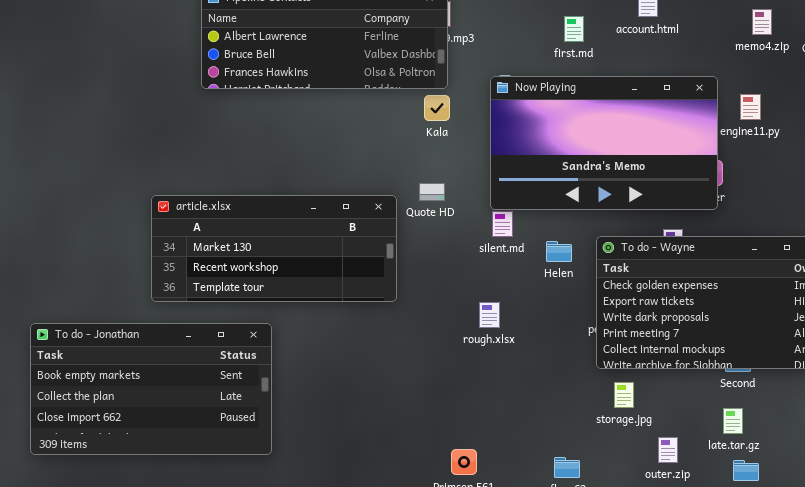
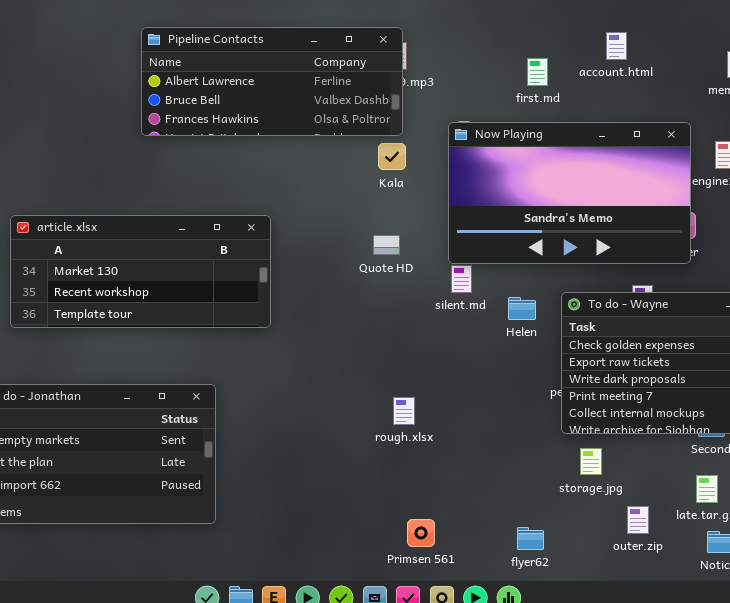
article.xlsx: [151,195,397,302] -> [10,215,271,328], moved
rough.xlsx: [479,302,500,328] -> [393,397,415,425], moved

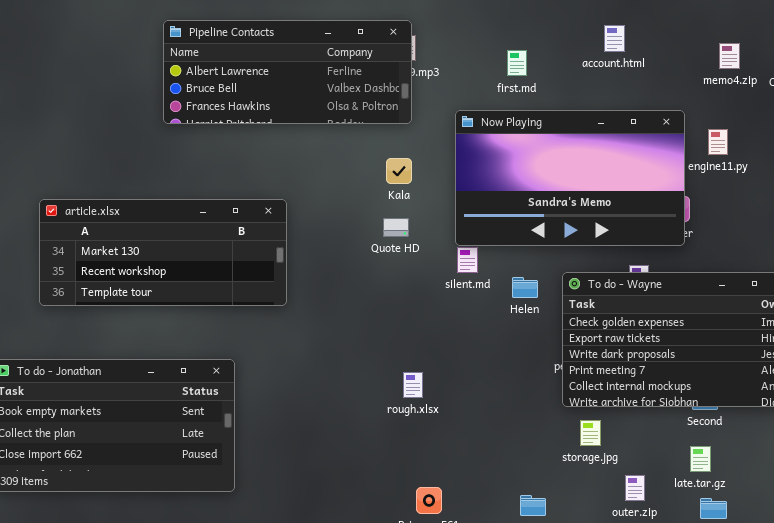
first.md: [527,58,548,86] -> [507,50,527,76], moved
Kala: [378,143,406,170] -> [386,158,412,184], moved

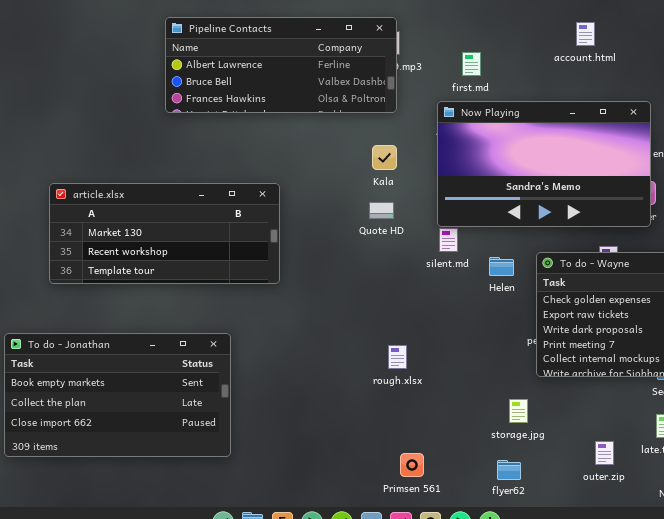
first.md: [507,50,527,76] -> [462,52,481,76], moved
storage.jpg: [580,420,601,446] -> [509,399,528,423], moved

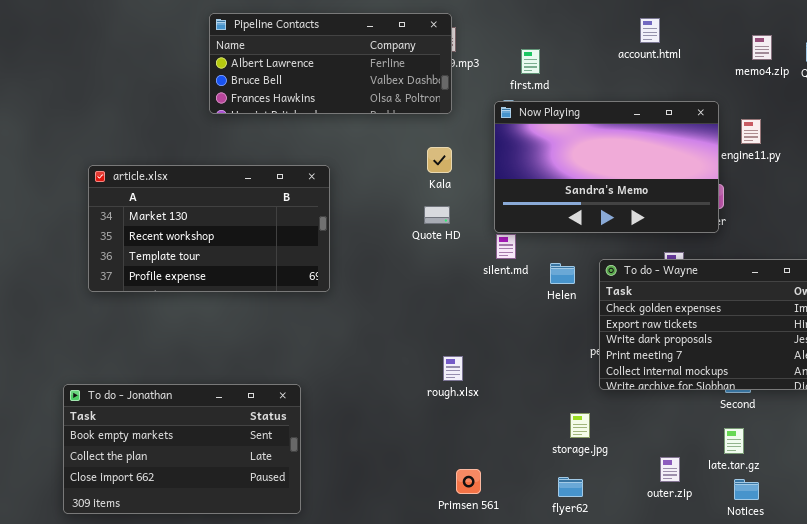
article.xlsx: [49,183,280,284] -> [88,165,330,292], resized
To do - Jonathan: [4,333,231,457] -> [63,384,301,514], moved

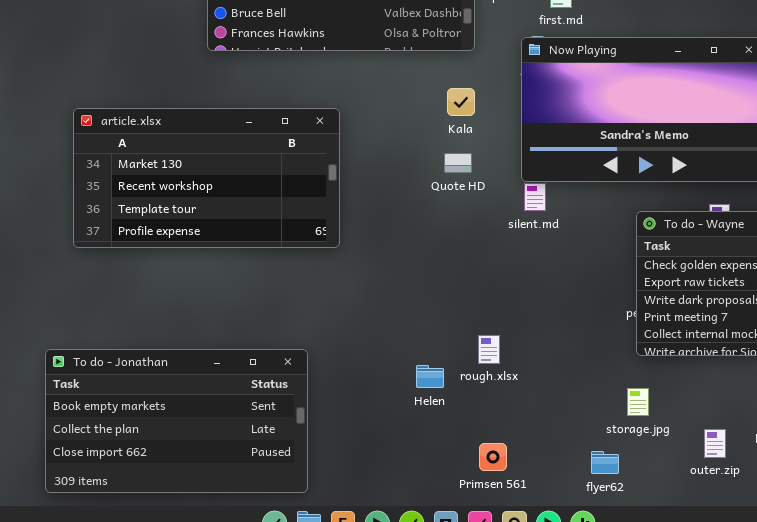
Helen: [550,263,575,284] -> [416,365,444,388], moved
rough.xlsx: [443,356,463,381] -> [478,335,500,364], moved
storage.jpg: [570,413,590,438] -> [627,388,649,416], moved

